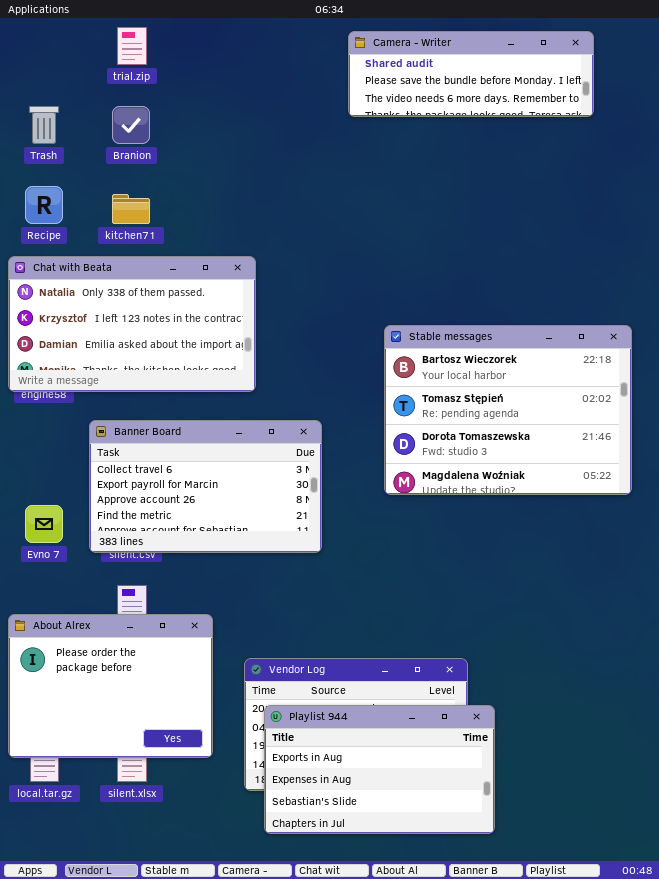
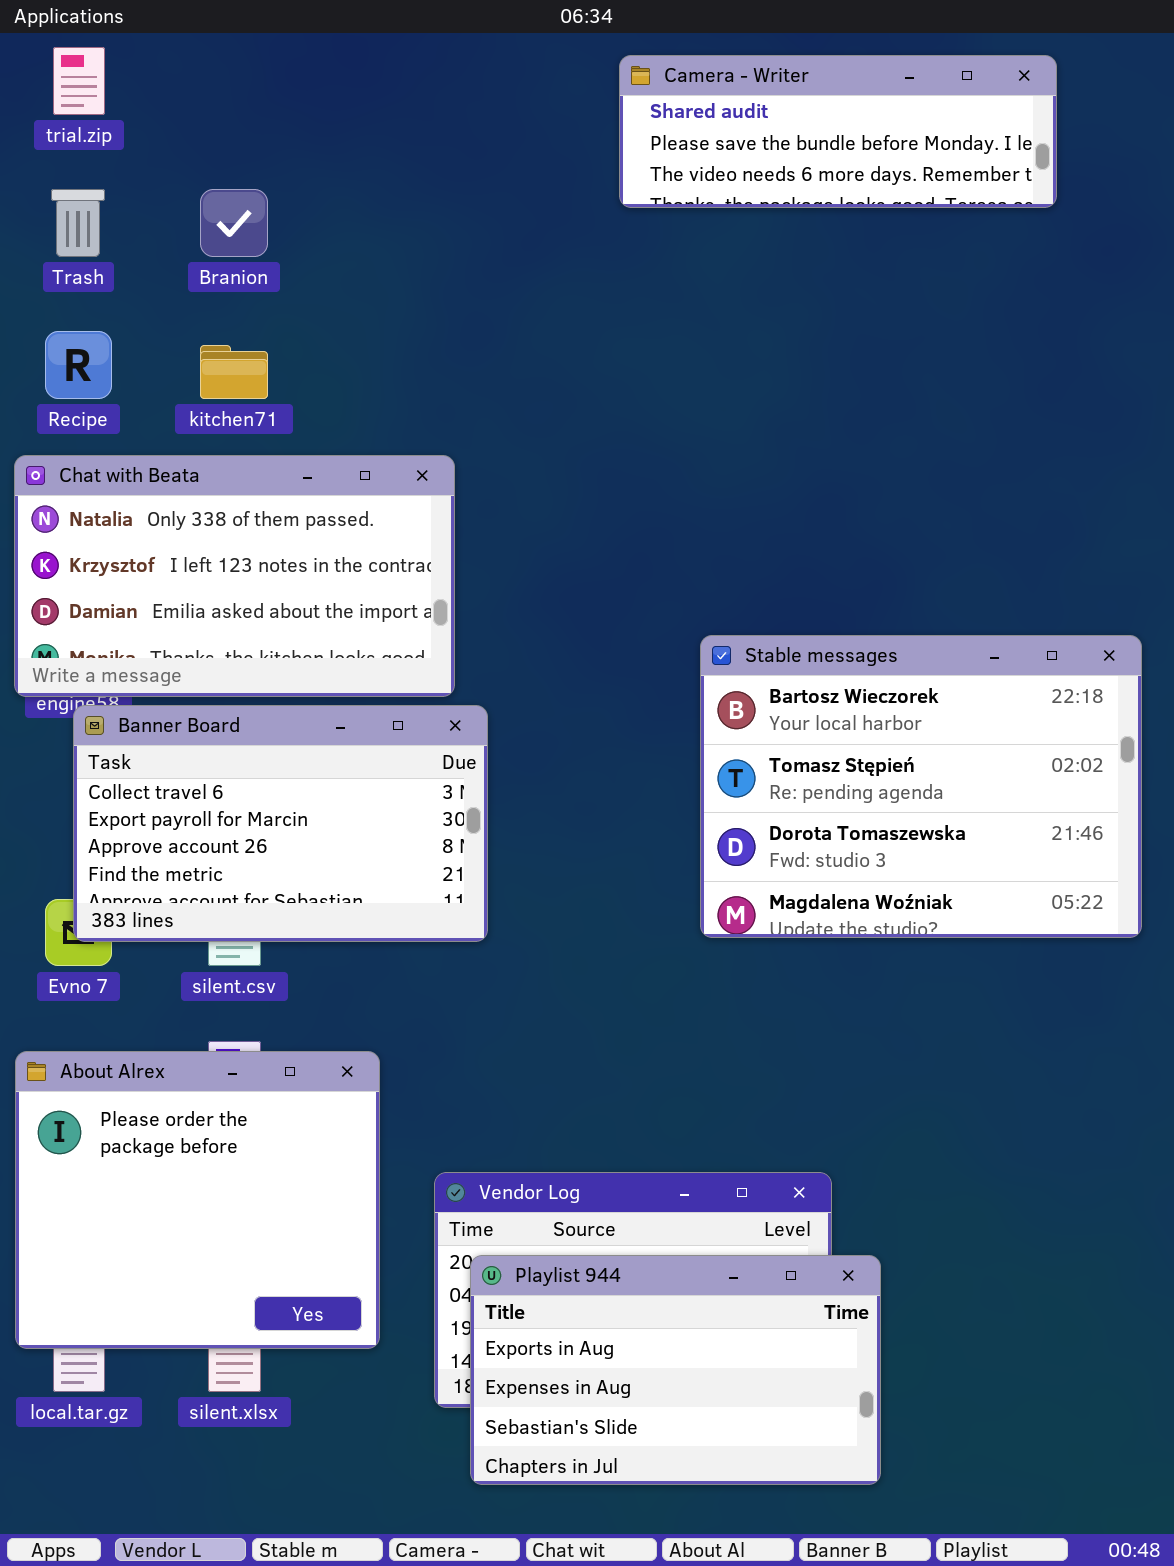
trial.zip: [117,27,147,65] -> [53,47,105,115], moved
Stable messages: [384,325,632,495] -> [700,635,1142,938], moved
Banner Board: [89,420,322,553] -> [73,705,488,942], moved
About Alrex: [8,614,213,758] -> [15,1051,380,1349], resized

